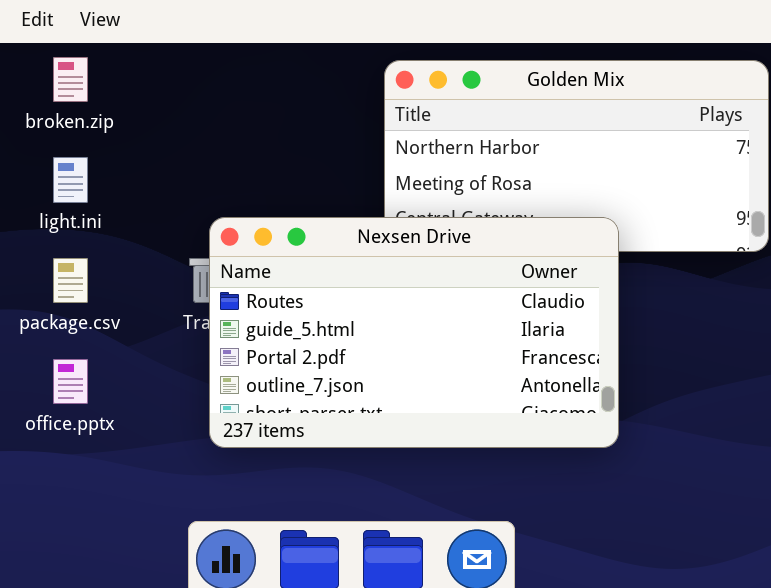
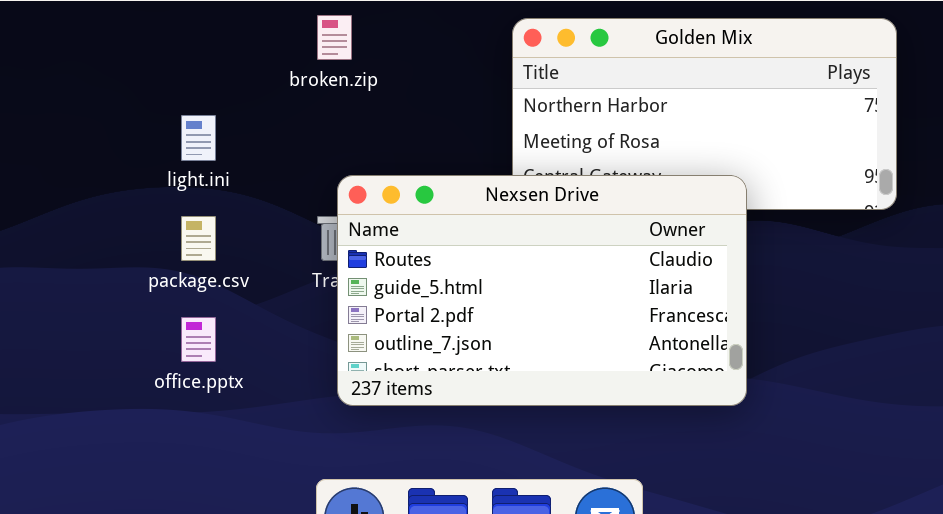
broken.zip: [53,57,88,102] -> [317,15,352,60], moved

